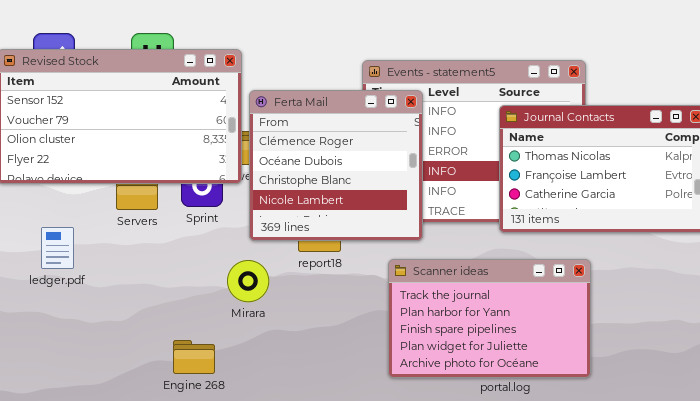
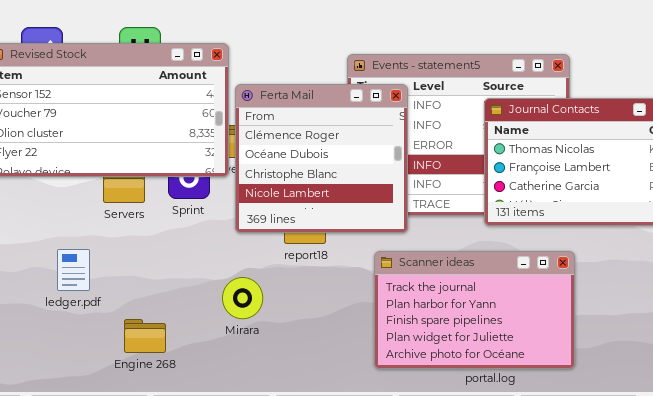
ledger.pdf: [41,227,74,269] -> [57,249,90,291], moved
Mirara: [227,260,269,302] -> [222,277,263,319], moved
Engine 268: [173,340,215,374] -> [124,319,166,353], moved

